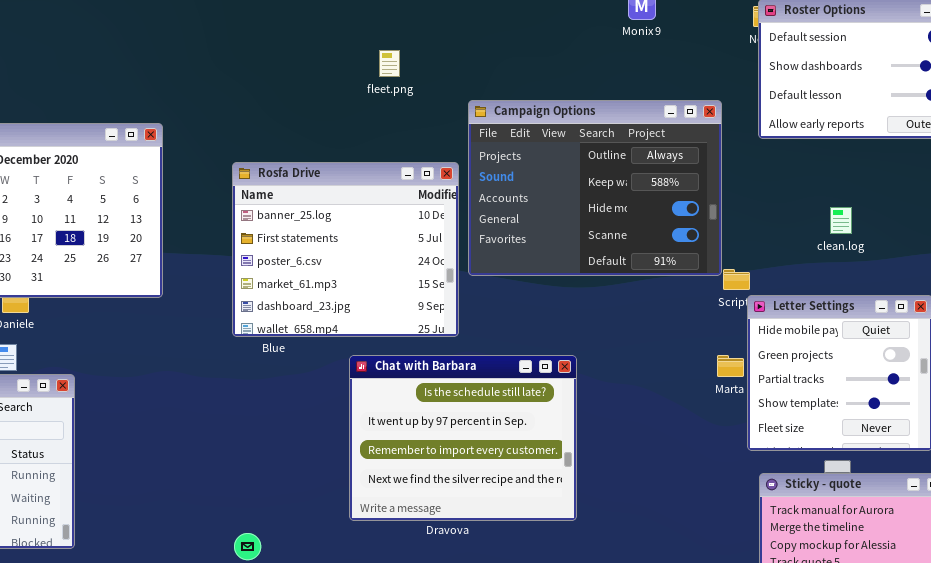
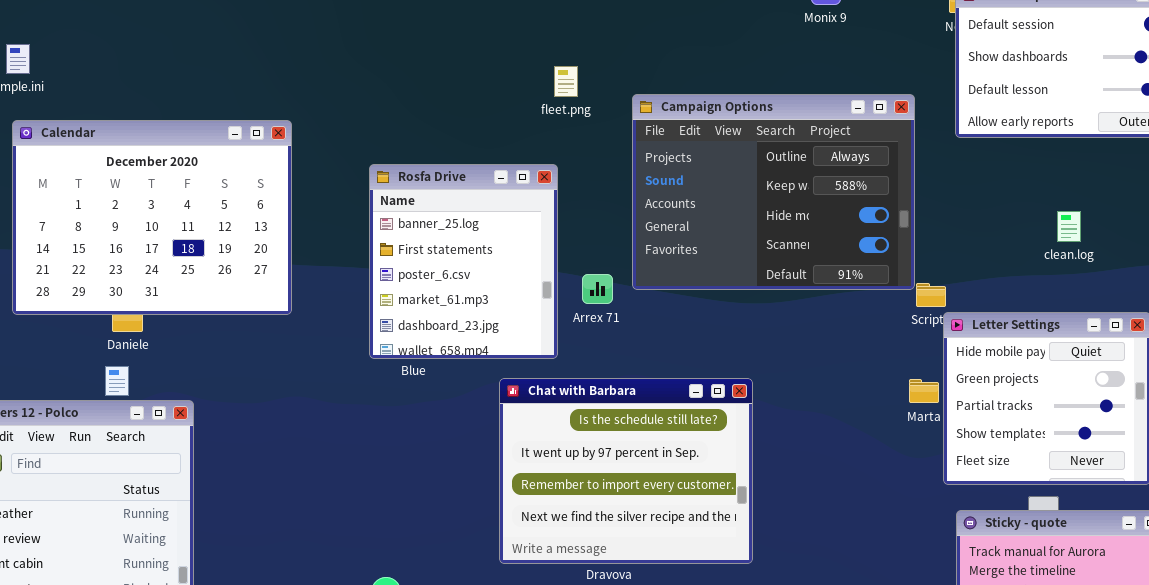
fleet.png: [379,50,400,77] -> [554,66,578,97], moved
Rosfa Drive: [232,162,459,337] -> [369,164,558,359], resized
clean.log: [830,207,852,234] -> [1057,211,1081,242], moved

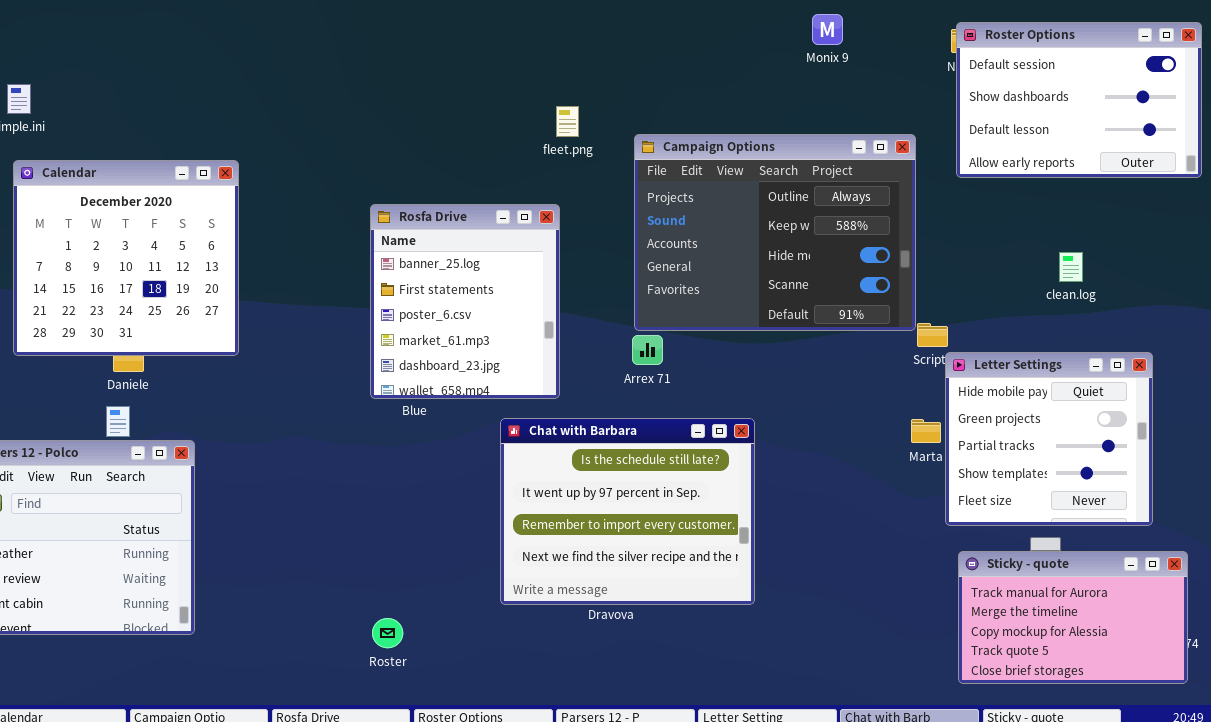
Calendar: [12,120,292,315] -> [13,160,239,356], resized
Arrex 71: [582,274,613,304] -> [632,335,663,365], moved

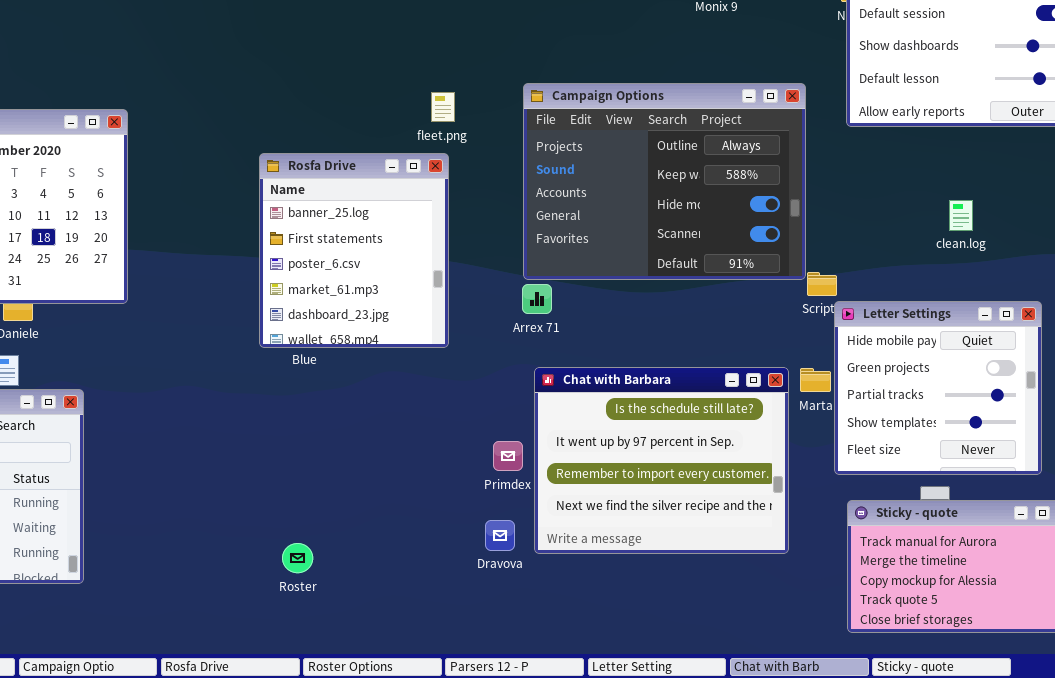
fleet.png: [556,106,579,137] -> [431,92,455,122], moved
Chat with Barbara: [500,418,755,605] -> [534,367,789,554], moved
Roster: [372,618,403,648] -> [282,543,313,573], moved

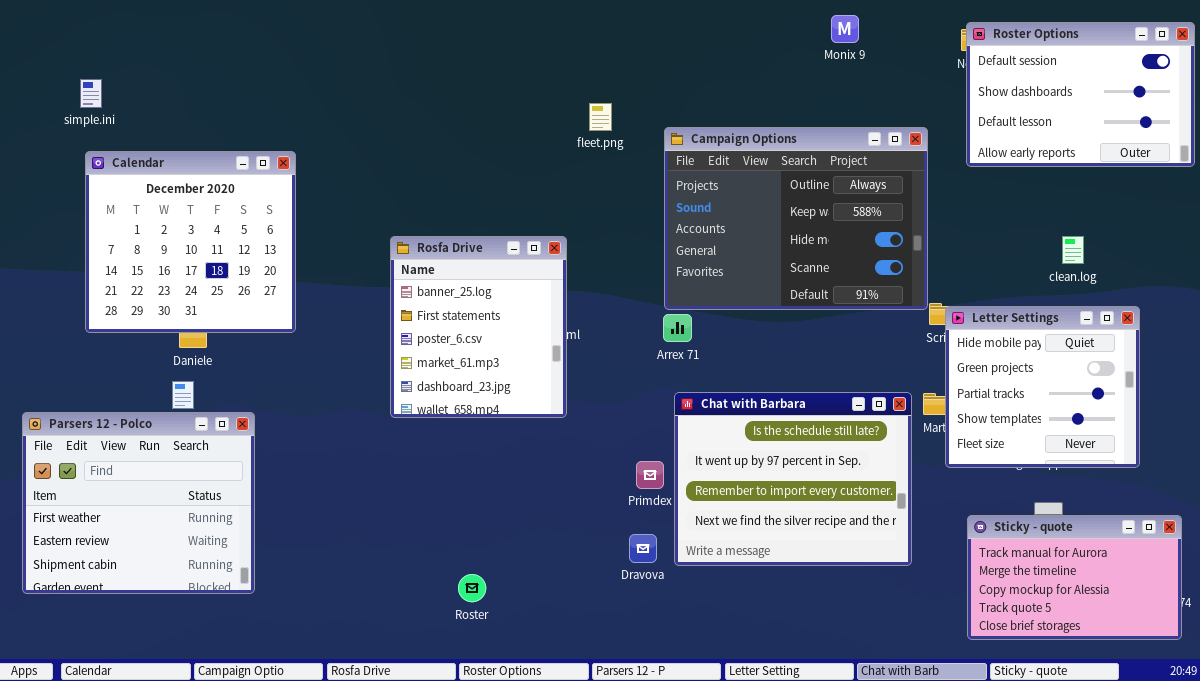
fleet.png: [431,92,455,122] -> [589,103,612,131], moved
Rosfa Drive: [259,153,449,348] -> [390,236,567,418], moved
Letter Settings: [834,301,1042,475] -> [945,306,1140,468], moved
Roster: [282,543,313,573] -> [458,574,486,602], moved

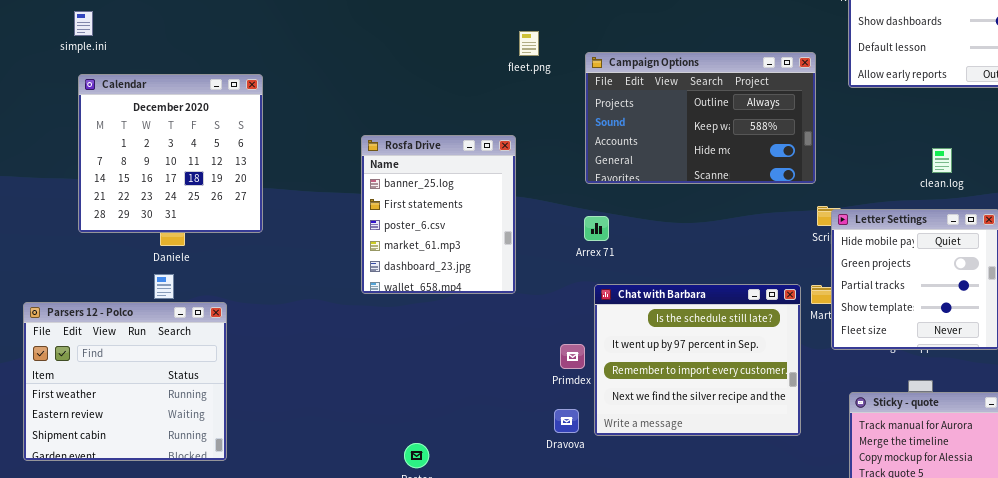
Campaign Options: [664,127,928,310] -> [585,52,816,184], resized
Rosfa Drive: [390,236,567,418] -> [361,135,516,294], moved

